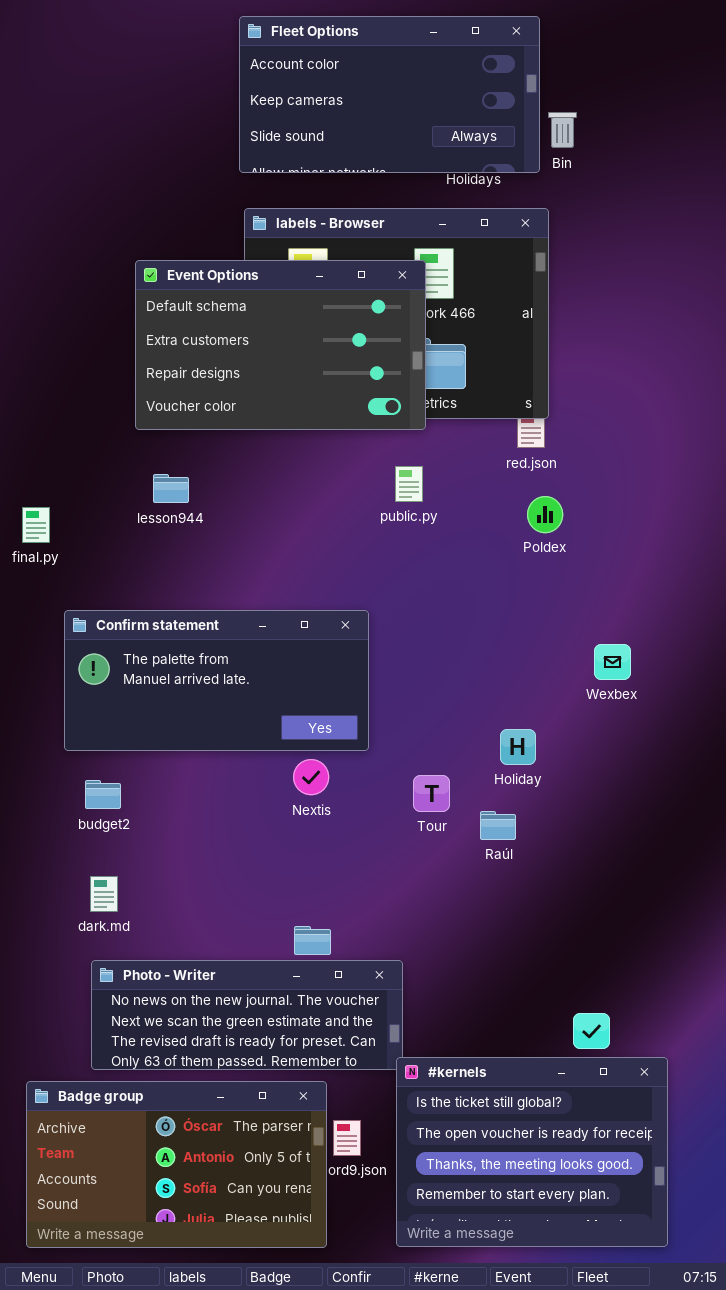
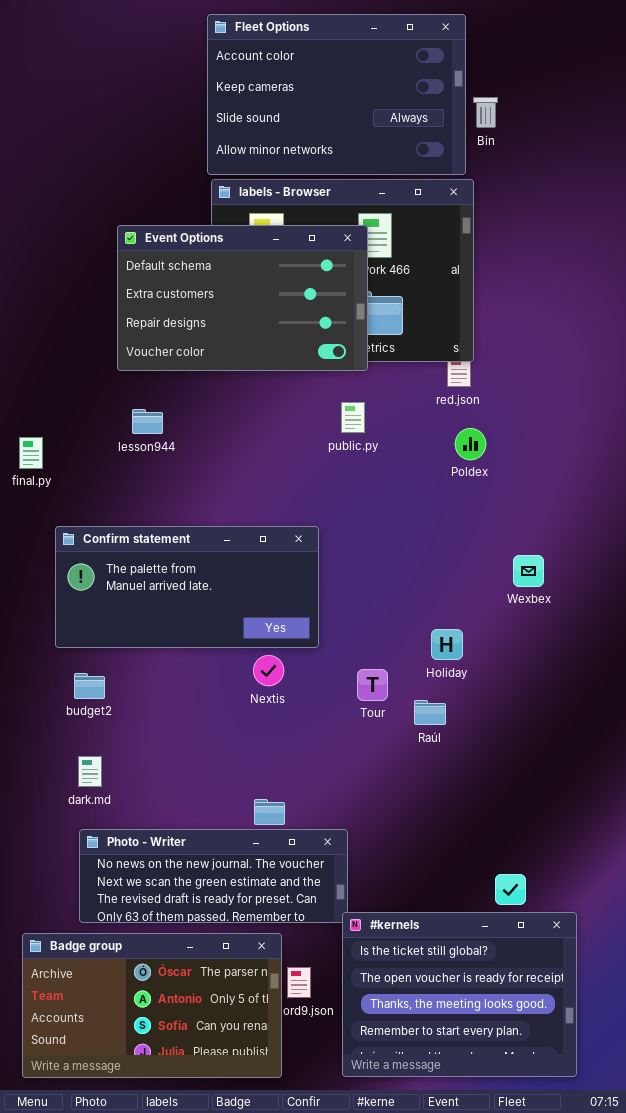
Fleet Options: [239,16,540,173] -> [207,14,466,175], resized

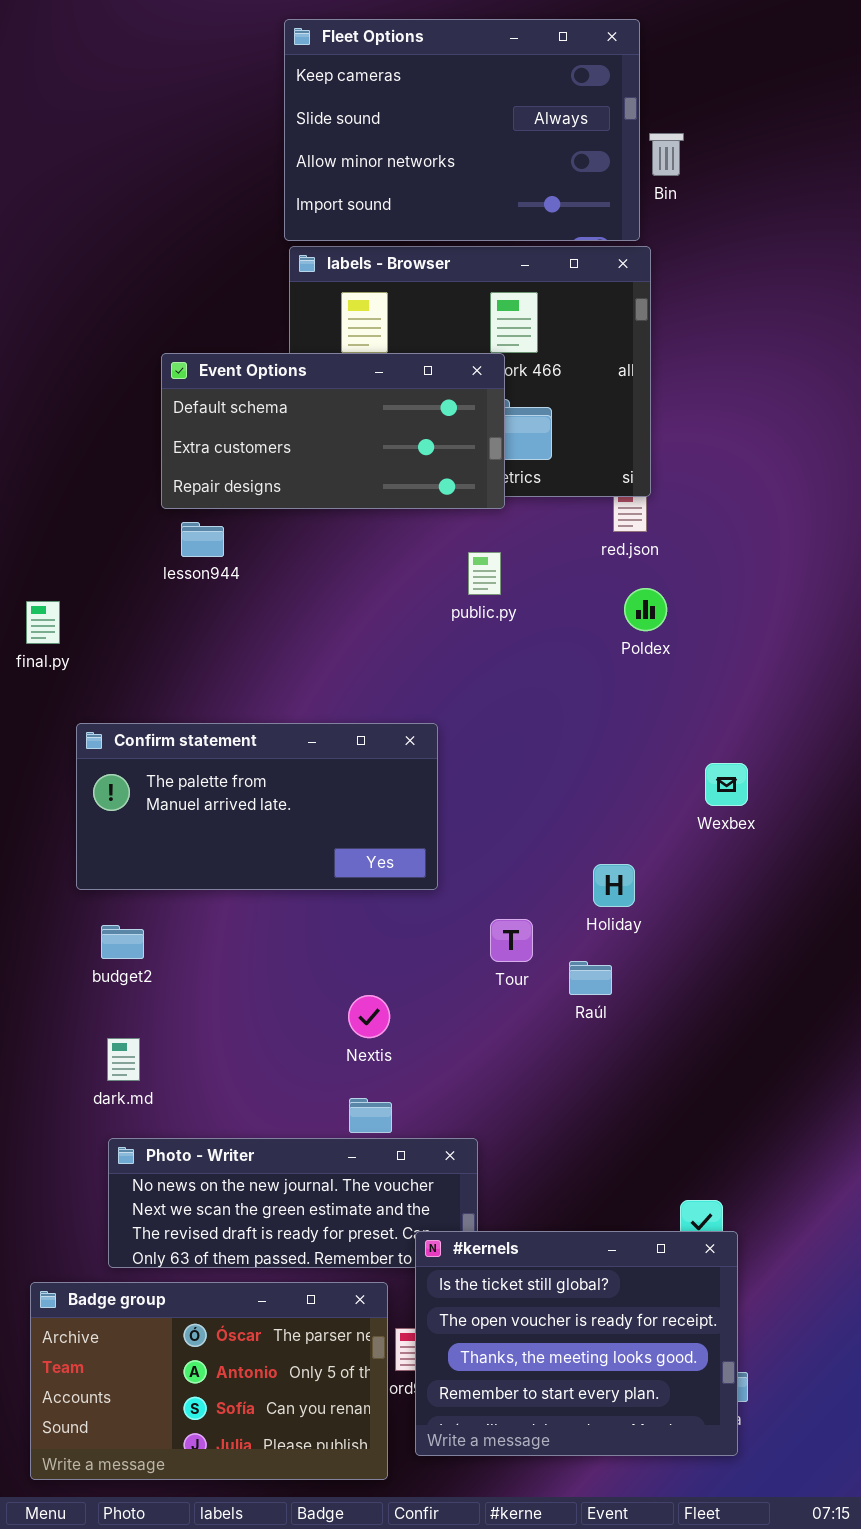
Fleet Options: [207,14,466,175] -> [284,19,640,241], scrolled down 1 row
Event Options: [117,225,368,371] -> [161,353,505,509], resized
lesson944: [132,409,163,434] -> [181,522,224,557], moved
Nextis: [253,655,284,686] -> [348,995,390,1038], moved
#kernels: [342,912,577,1077] -> [415,1231,738,1456], moved

